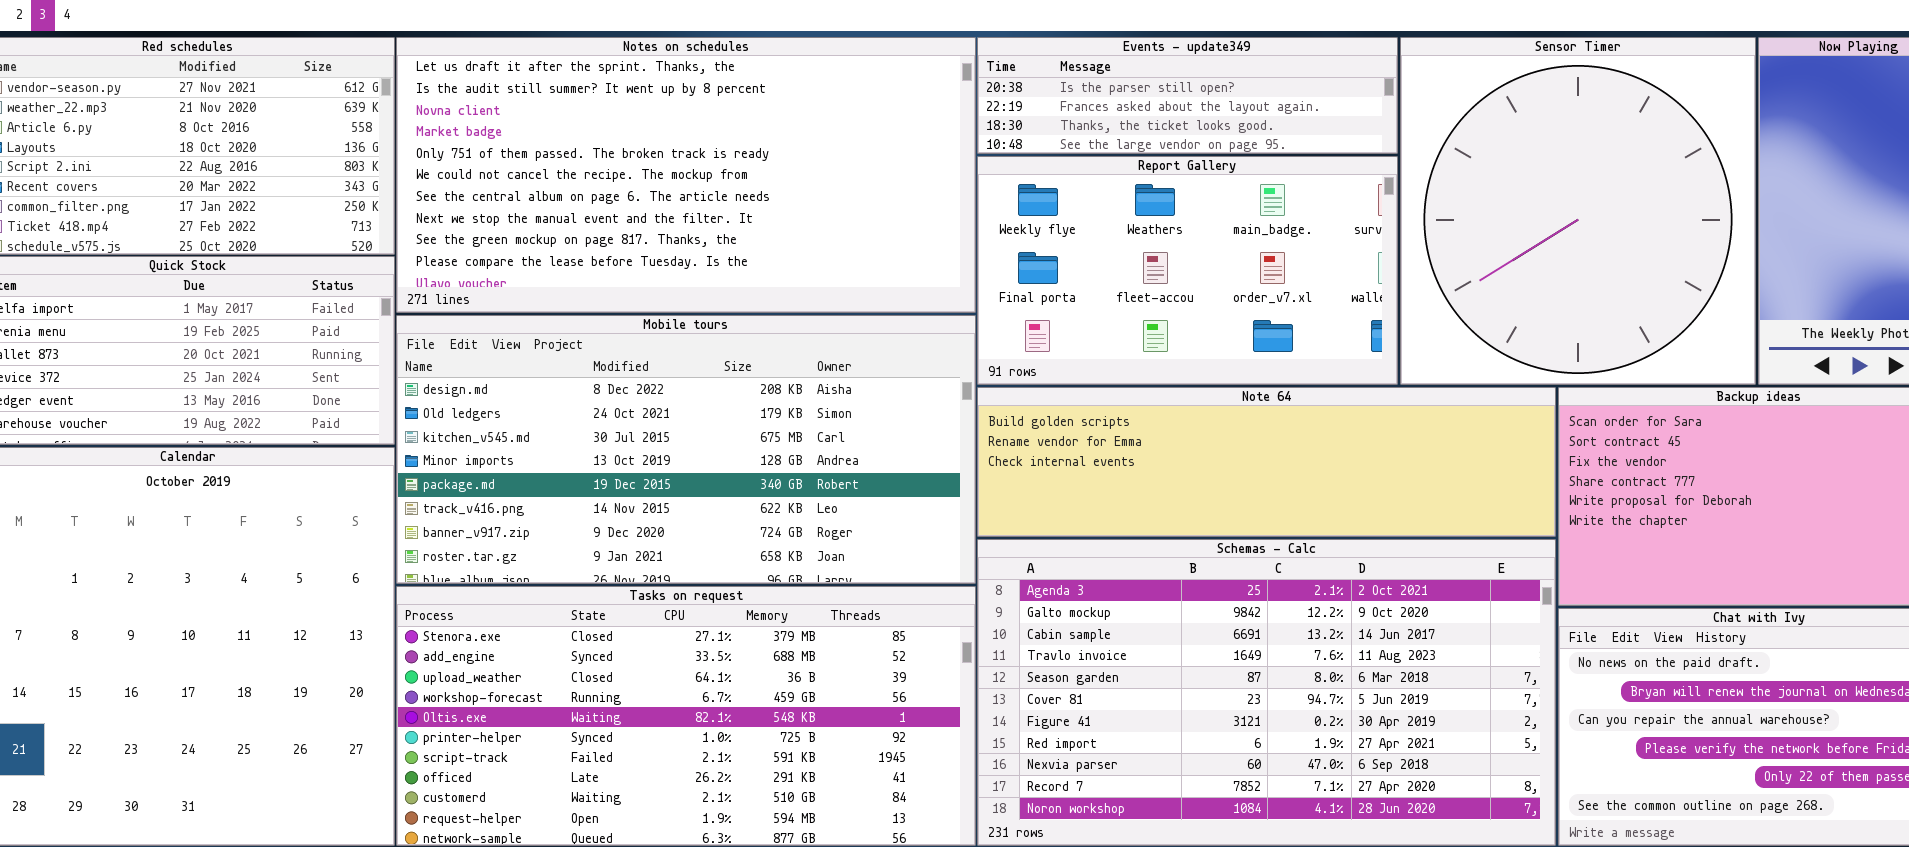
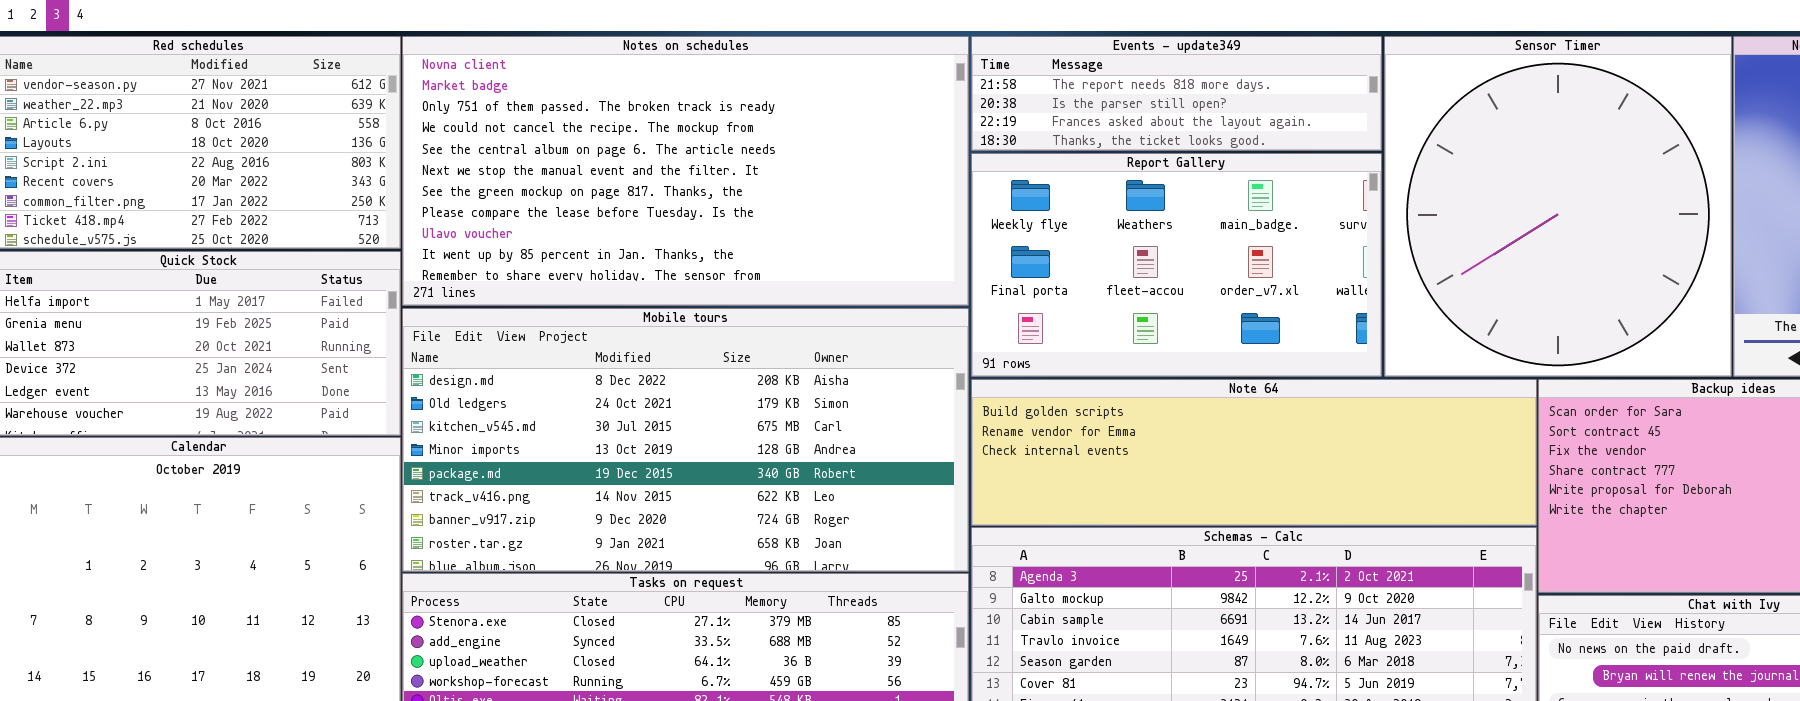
Notes on schedules: [396,37,976,313] -> [402,36,969,306], scrolled down 2 rows
Events - update349: [977,37,1398,154] -> [971,36,1382,151], scrolled up 1 row

